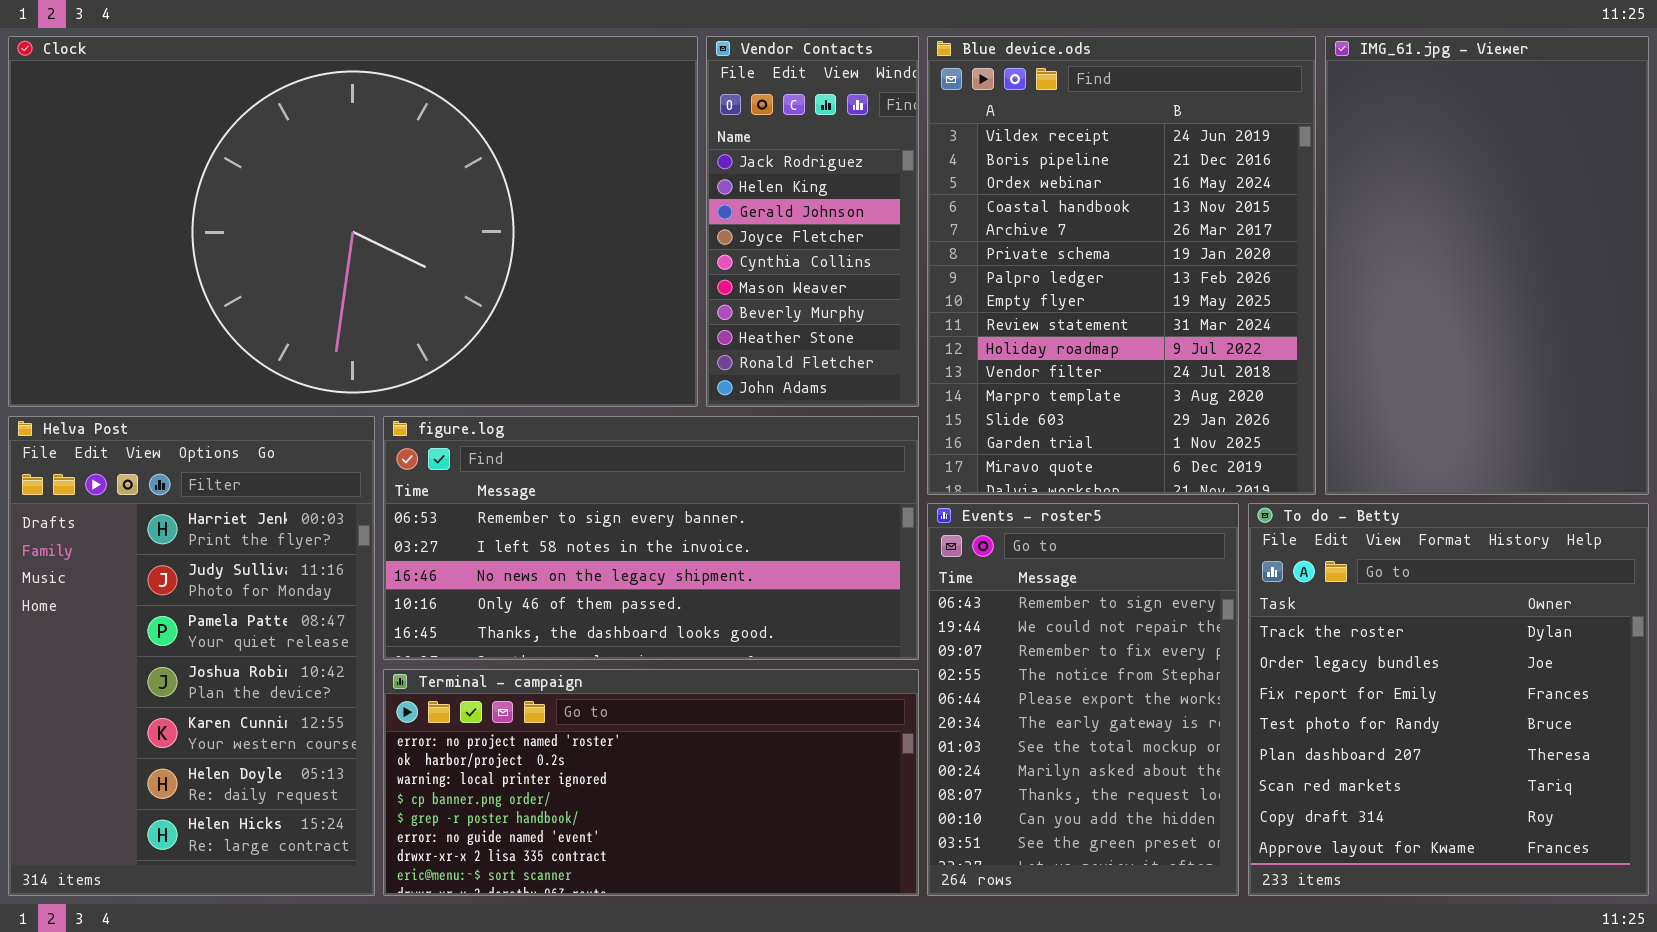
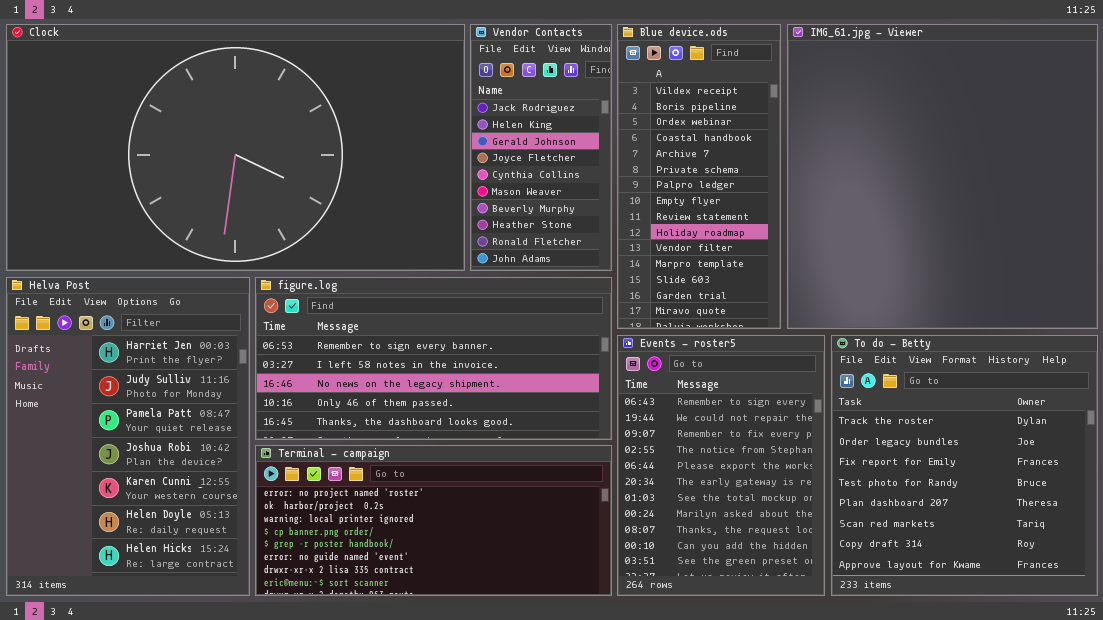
Blue device.ods: [927,36,1316,495] -> [617,24,781,329], resized
IMG_61.jpg - Viewer: [1325,36,1649,495] -> [787,24,1098,329], resized

